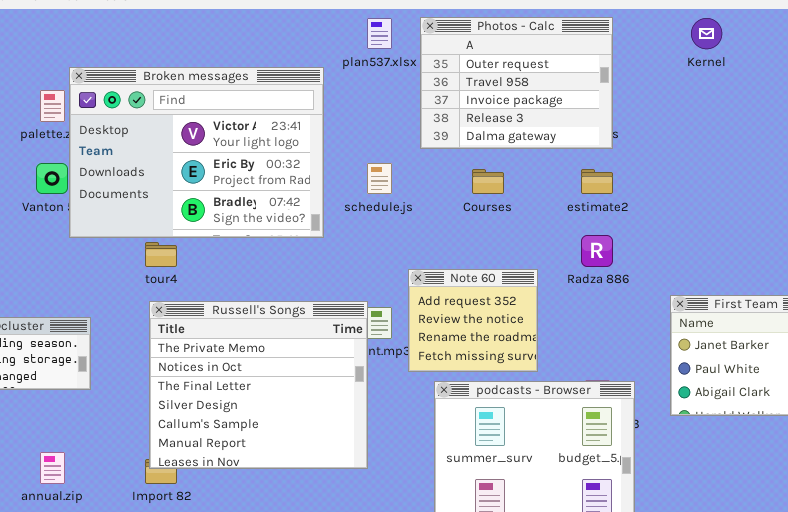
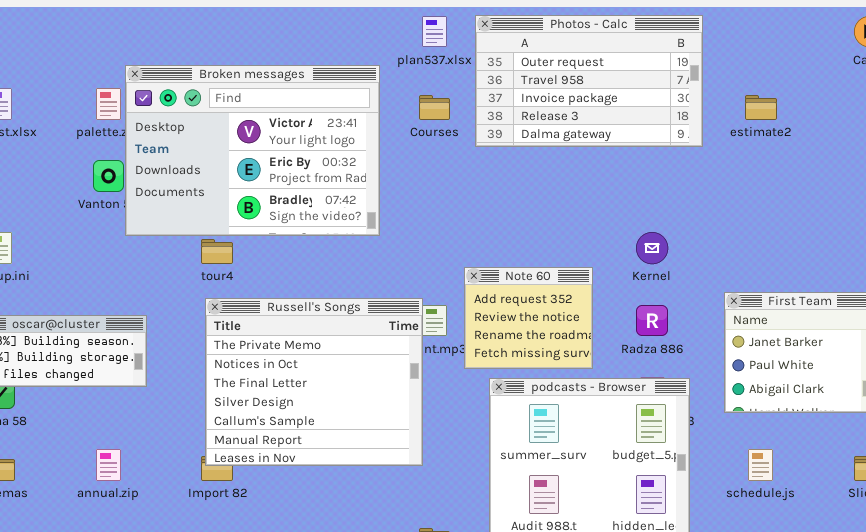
Photos - Calc: [420,17,613,149] -> [475,15,703,147], resized
Kernel: [691,18,722,49] -> [636,232,668,264], moved
schedule.js: [367,163,392,194] -> [748,449,773,481], moved
Courses: [472,169,504,194] -> [419,95,450,120], moved
estimate2: [581,169,613,194] -> [745,95,777,120], moved
Radza 886: [581,235,613,267] -> [636,305,668,336], moved

